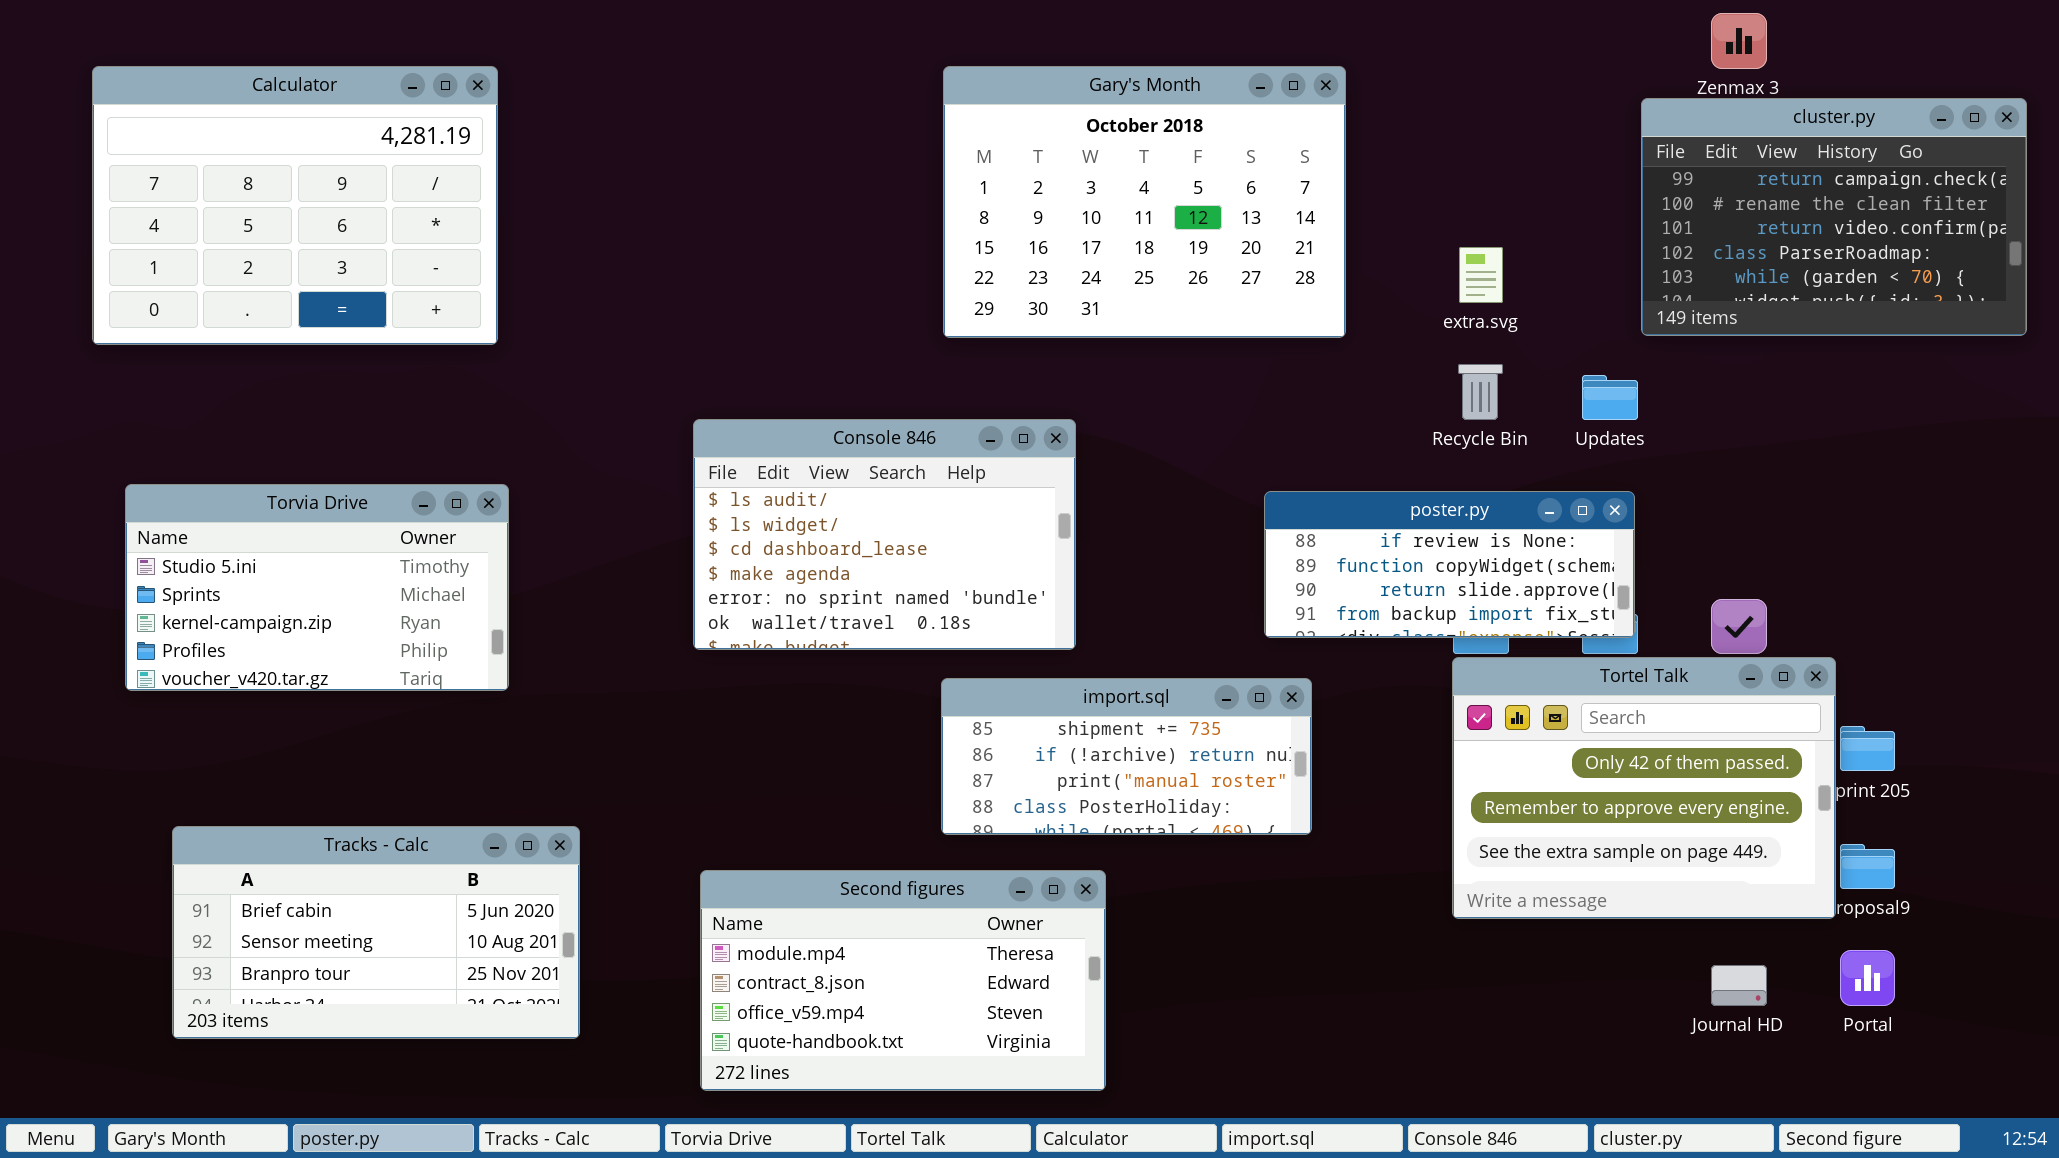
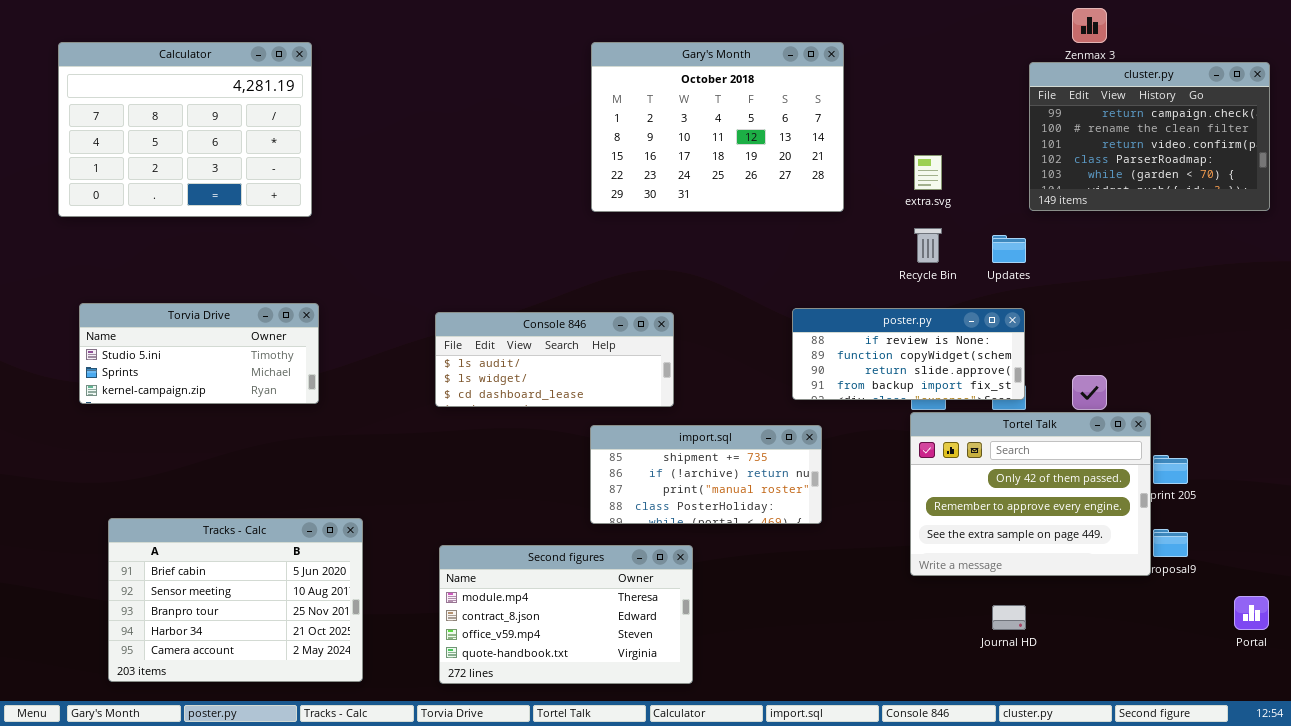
Console 846: [693,419,1076,650] -> [435,312,674,407], resized
Torvia Drive: [125,484,509,691] -> [79,303,319,404], resized
Tracks - Calc: [172,826,580,1039] -> [108,518,363,682], resized
Portal: [1840,950,1895,1006] -> [1234,596,1269,630], moved
Journal HD: [1711,965,1767,1006] -> [992,605,1026,630], moved

